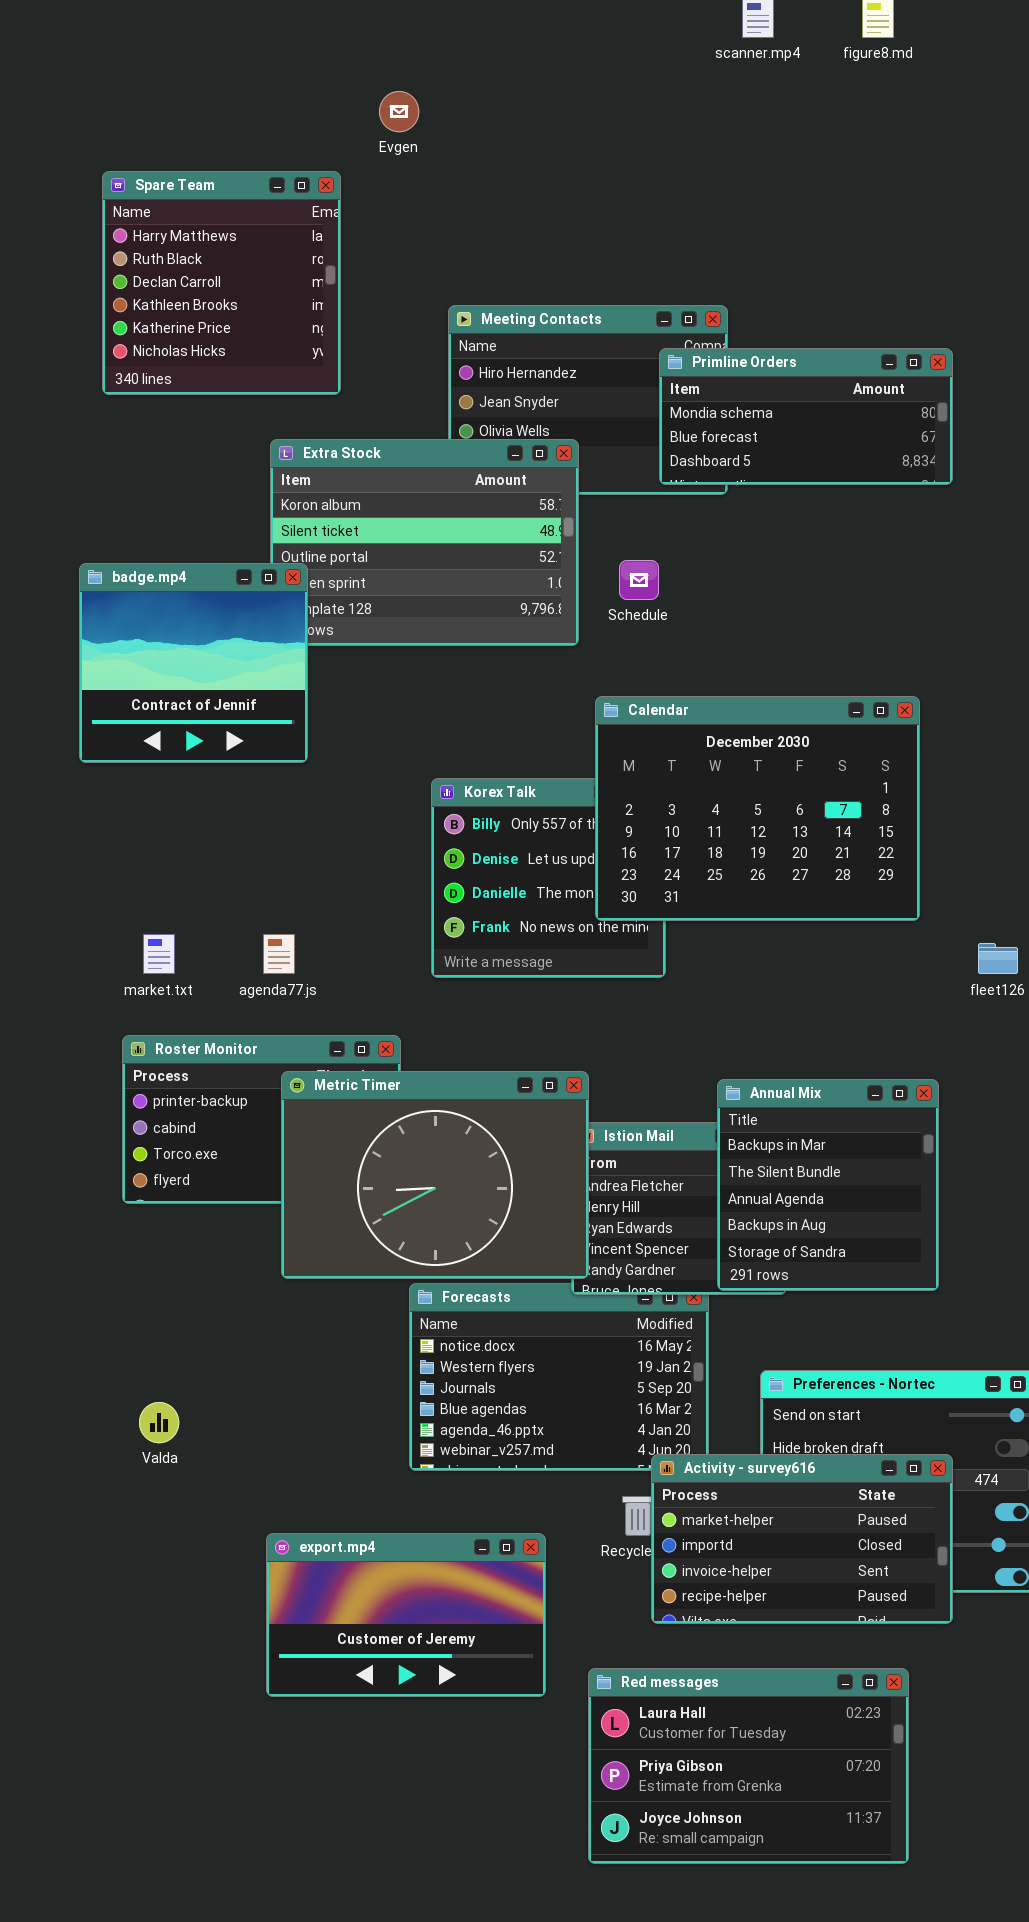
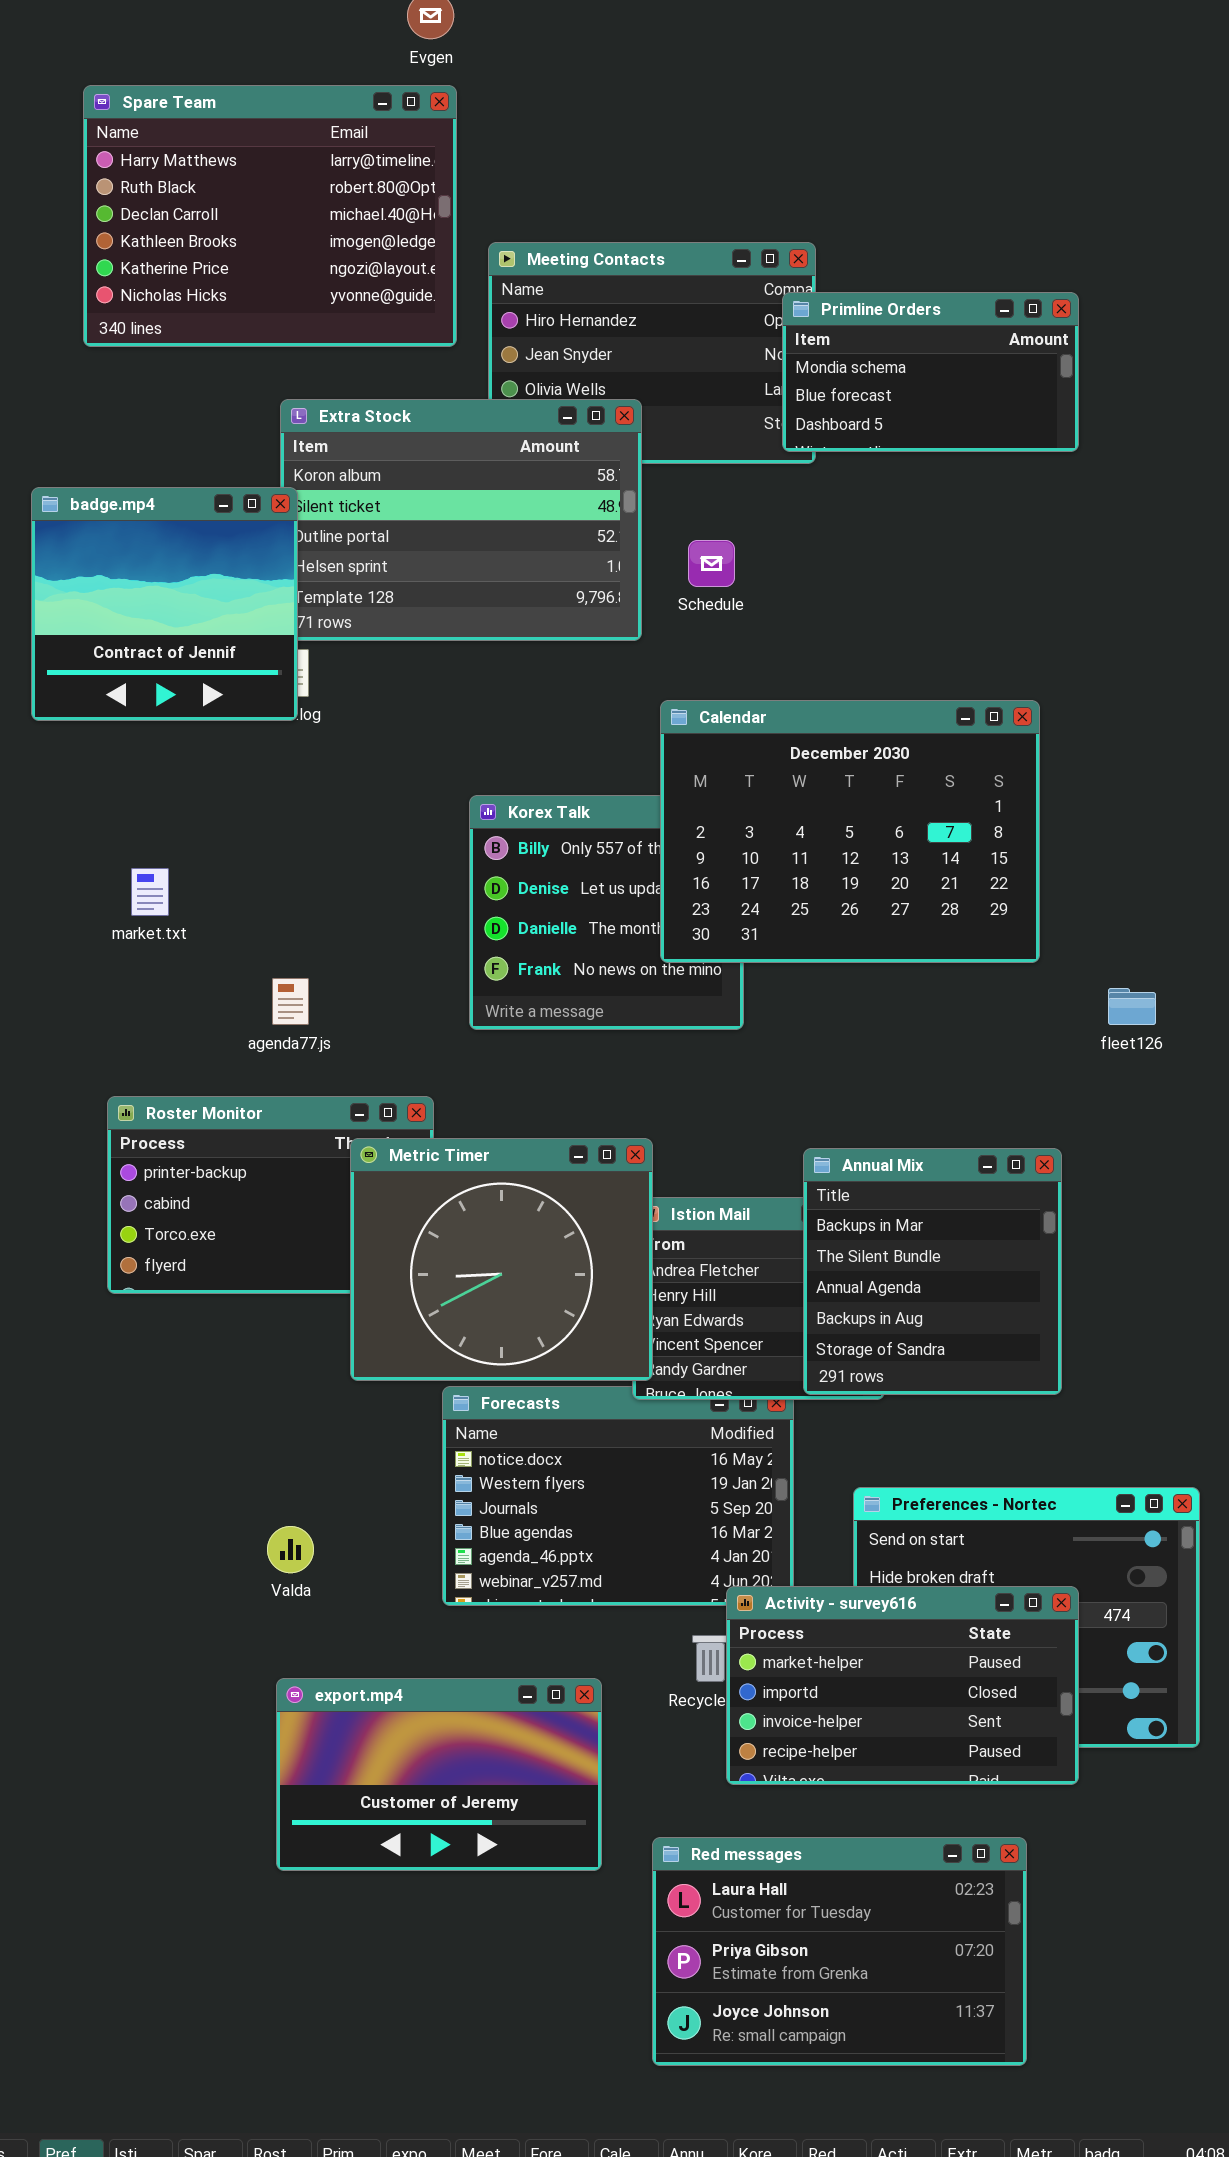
Spare Team: [102,171,341,395] -> [83,85,457,347], resized
Primline Orders: [659,348,953,485] -> [782,292,1079,452], resized
badge.mp4: [79,563,308,763] -> [31,487,298,721], moved
market.txt: [143,934,175,974] -> [131,868,169,916], moved
Metric Timer: [281,1071,589,1279] -> [350,1138,653,1381], resized
Valda: [139,1402,179,1443] -> [267,1526,314,1573], moved

